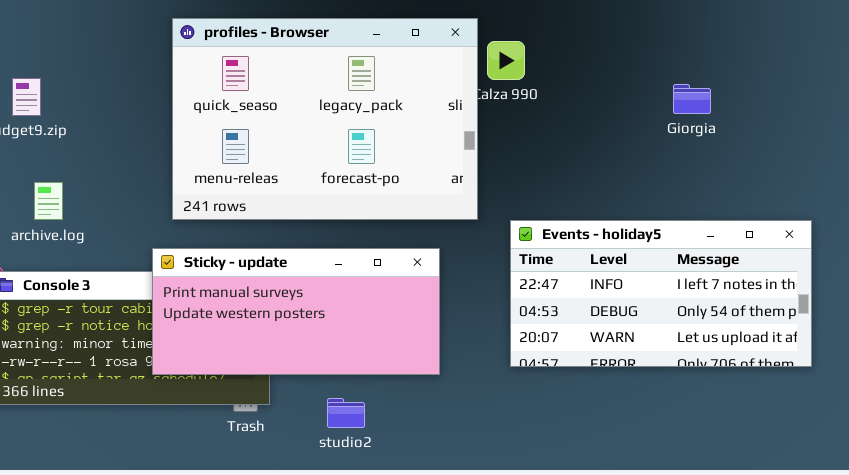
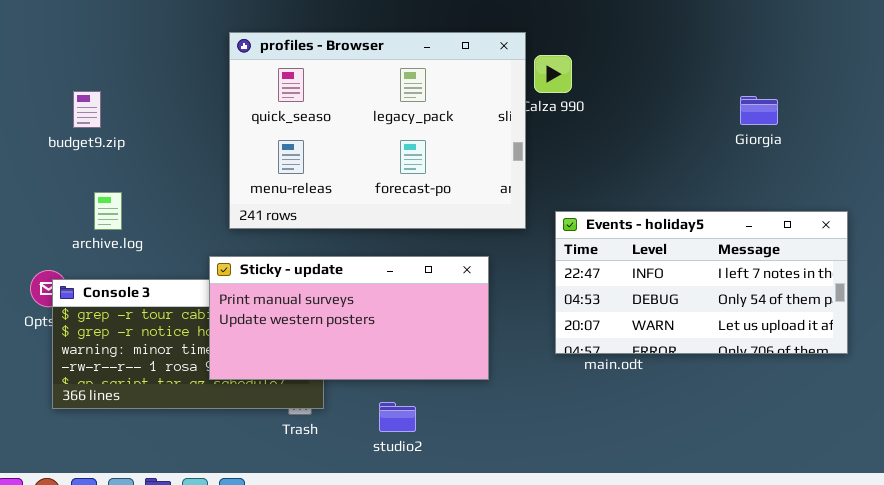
Giorgia: [673,84,711,114] -> [740,96,778,125], moved
Events - holiday5: [510,220,812,367] -> [555,211,848,354], moved

